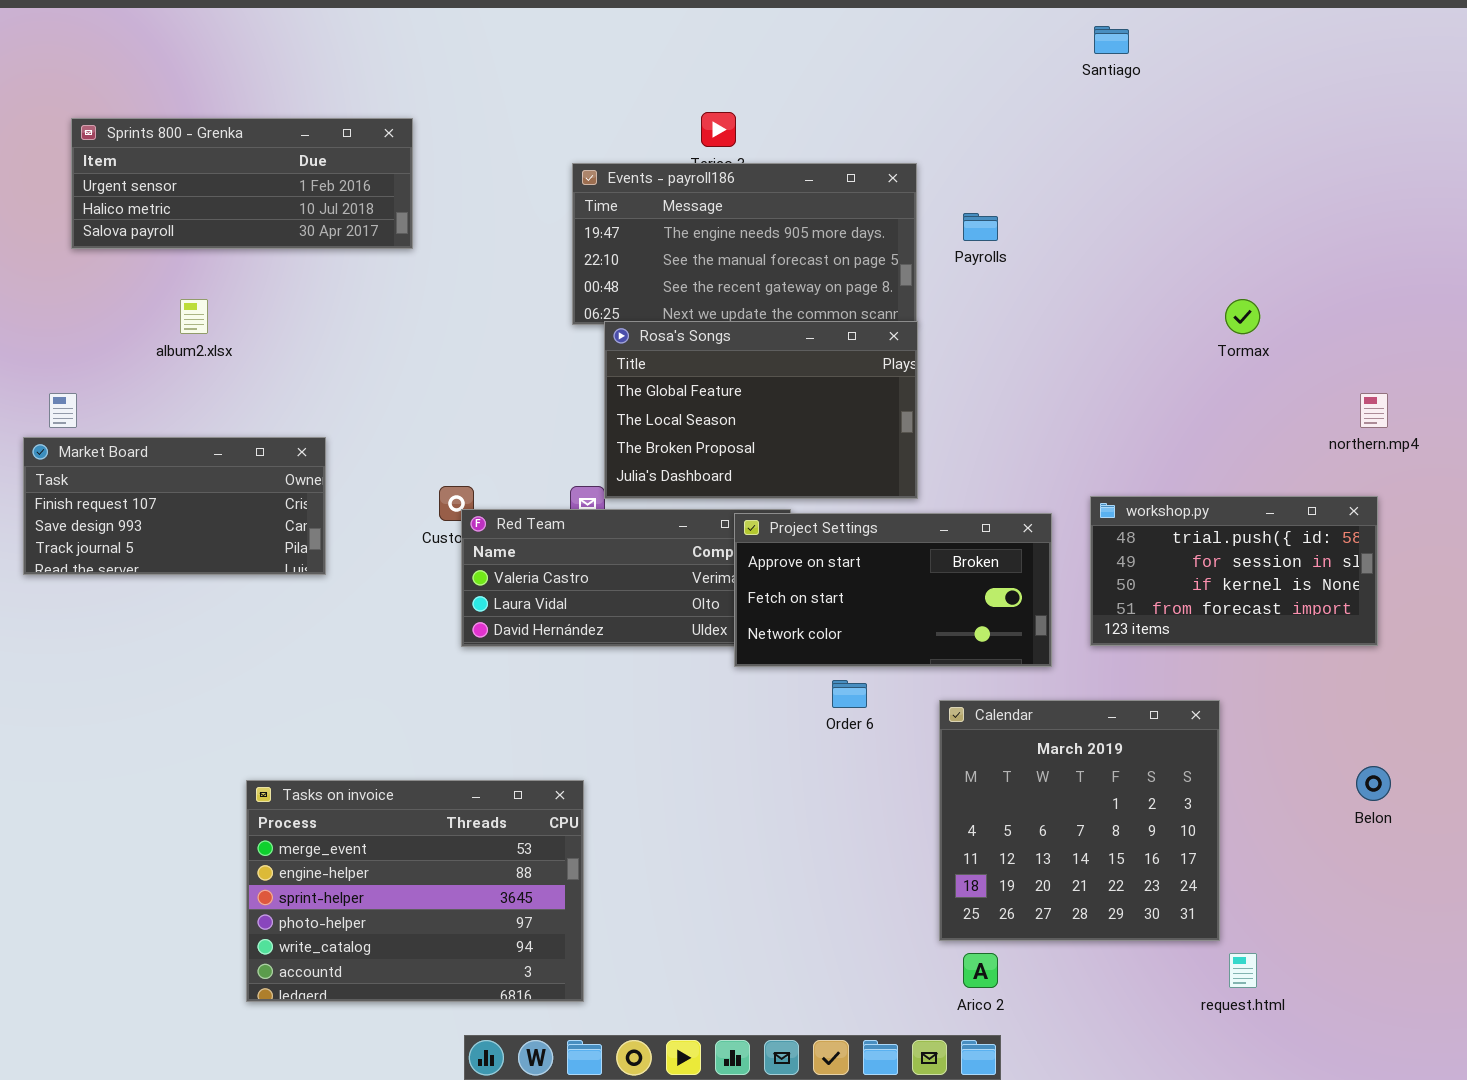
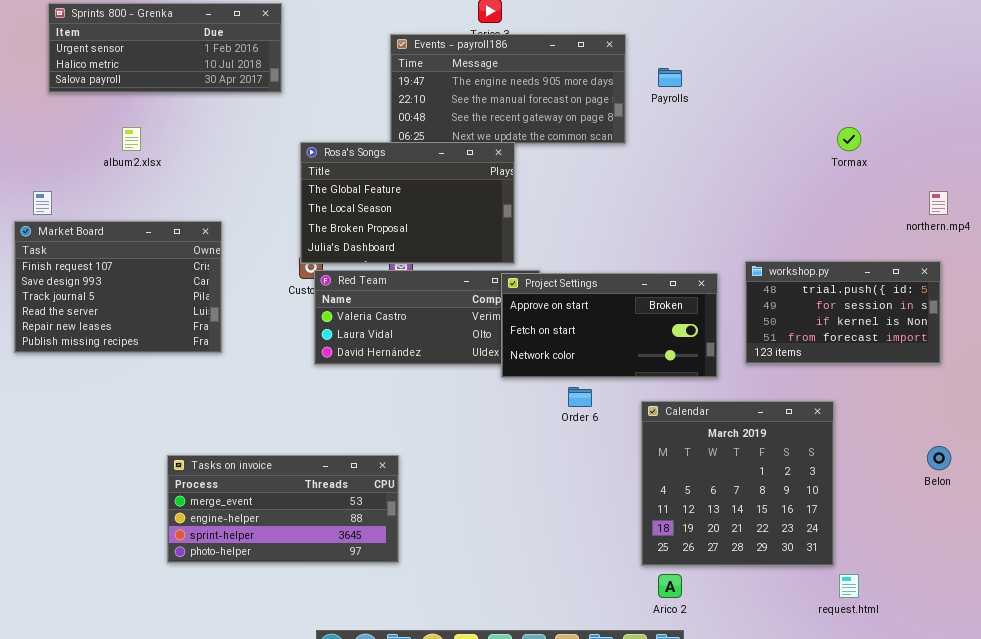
Rosa's Songs: [604,321,918,499] -> [300,142,515,264], moved
Market Board: [23,437,326,575] -> [14,221,222,353], resized
Tasks on invoice: [246,780,584,1002] -> [167,455,399,563], resized

